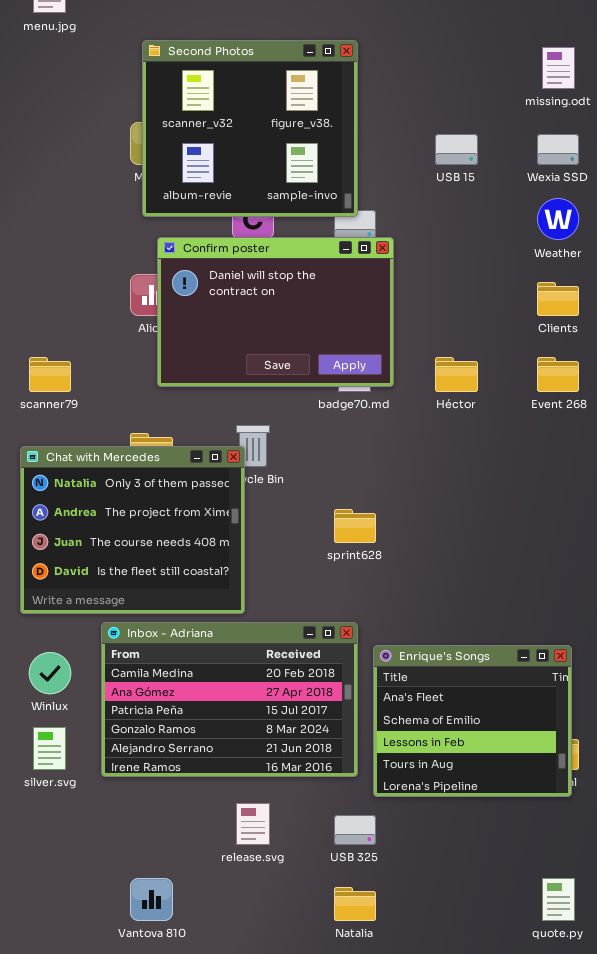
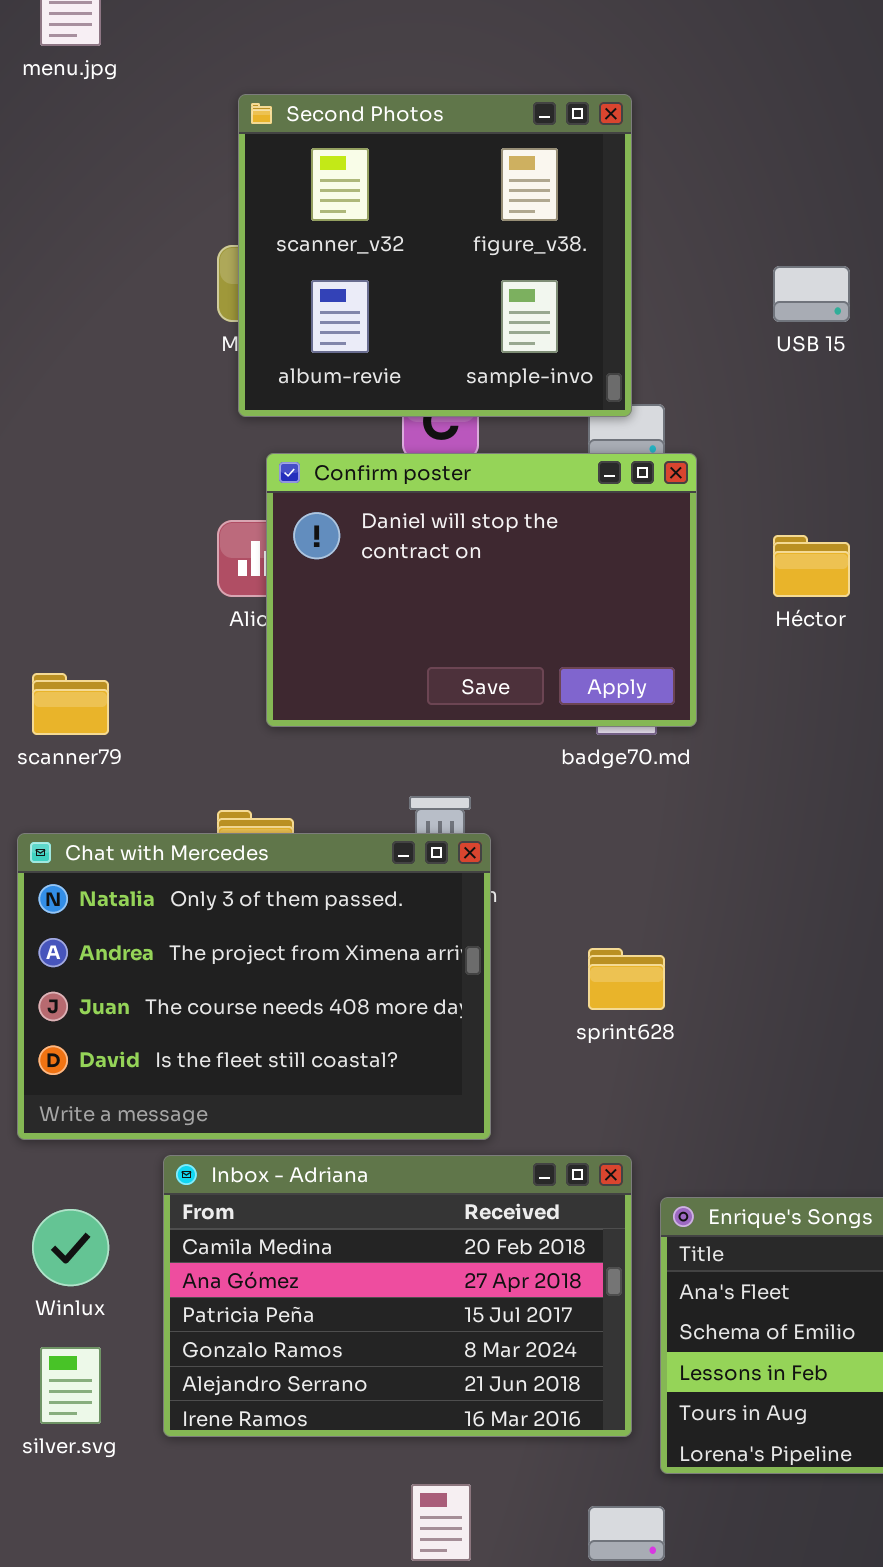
Héctor: [435,357,478,392] -> [773,535,850,597], moved
Chat with Mercedes: [20,446,245,614] -> [17,833,491,1140], resized

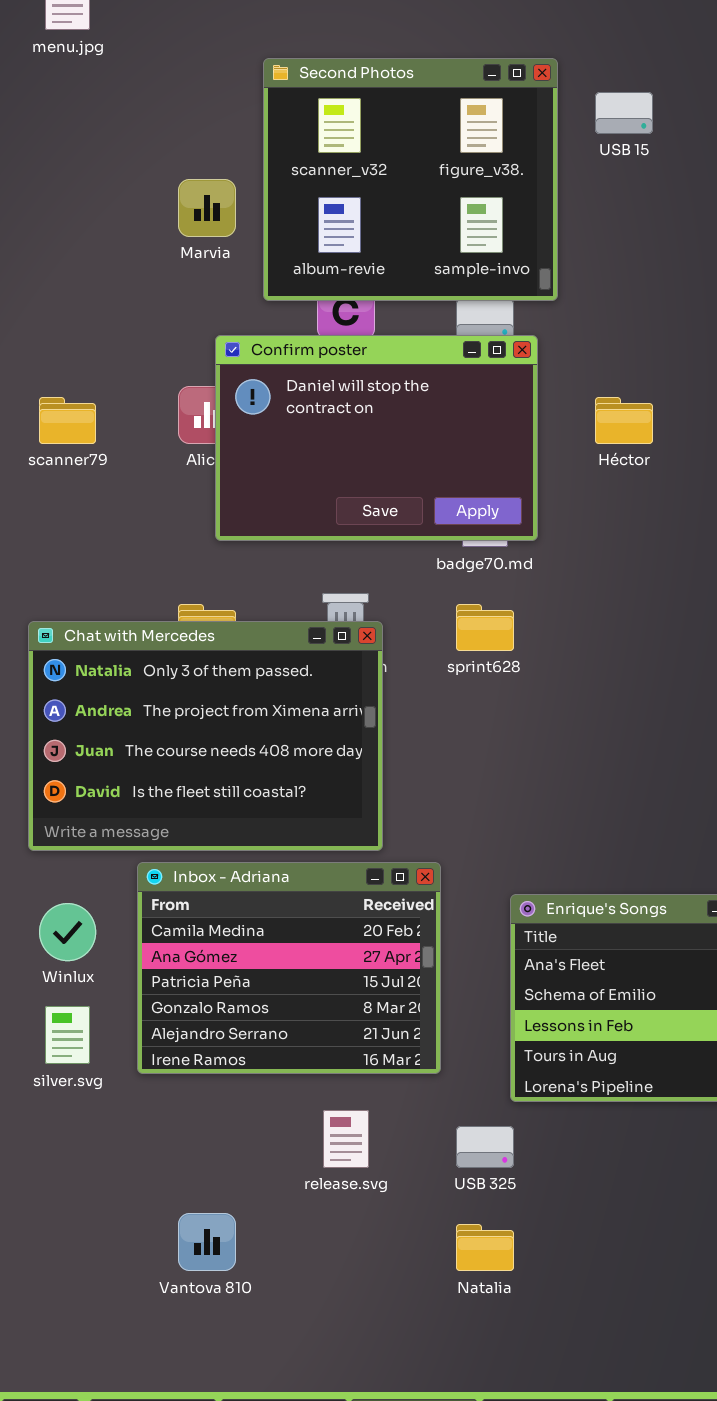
Second Photos: [238,94,632,417] -> [263,58,558,301], moved
USB 15: [773,266,850,322] -> [595,92,653,134], moved
scanner79: [32,673,109,735] -> [39,397,96,444], moved
sprint628: [588,948,665,1010] -> [456,604,514,651], moved
Inbox - Adriana: [163,1155,632,1437] -> [137,862,441,1074], resized

